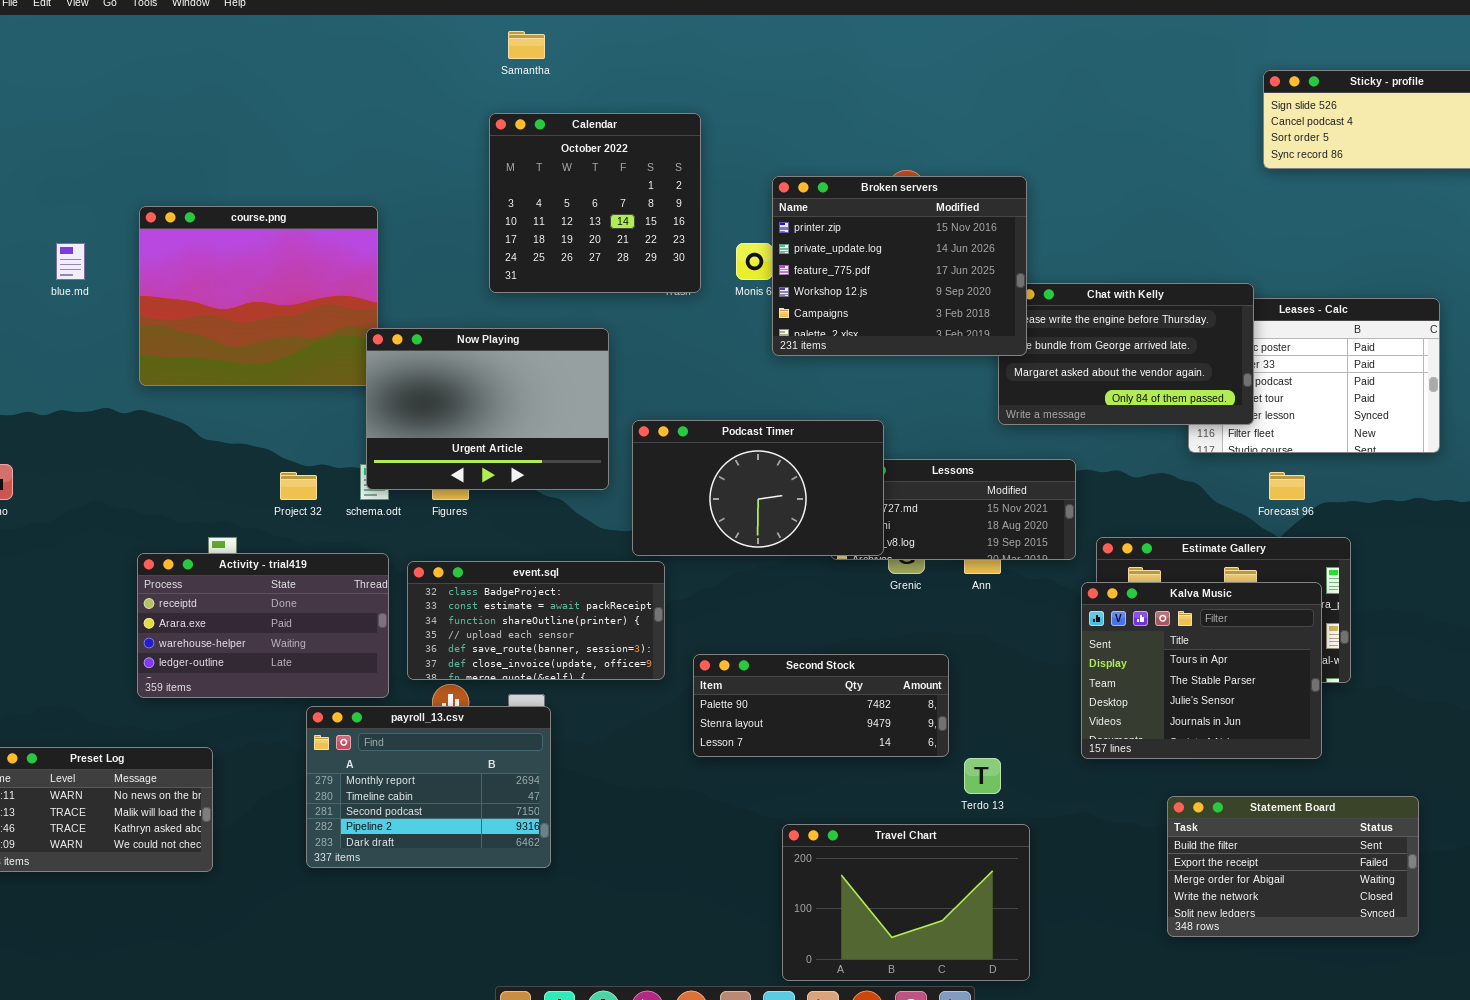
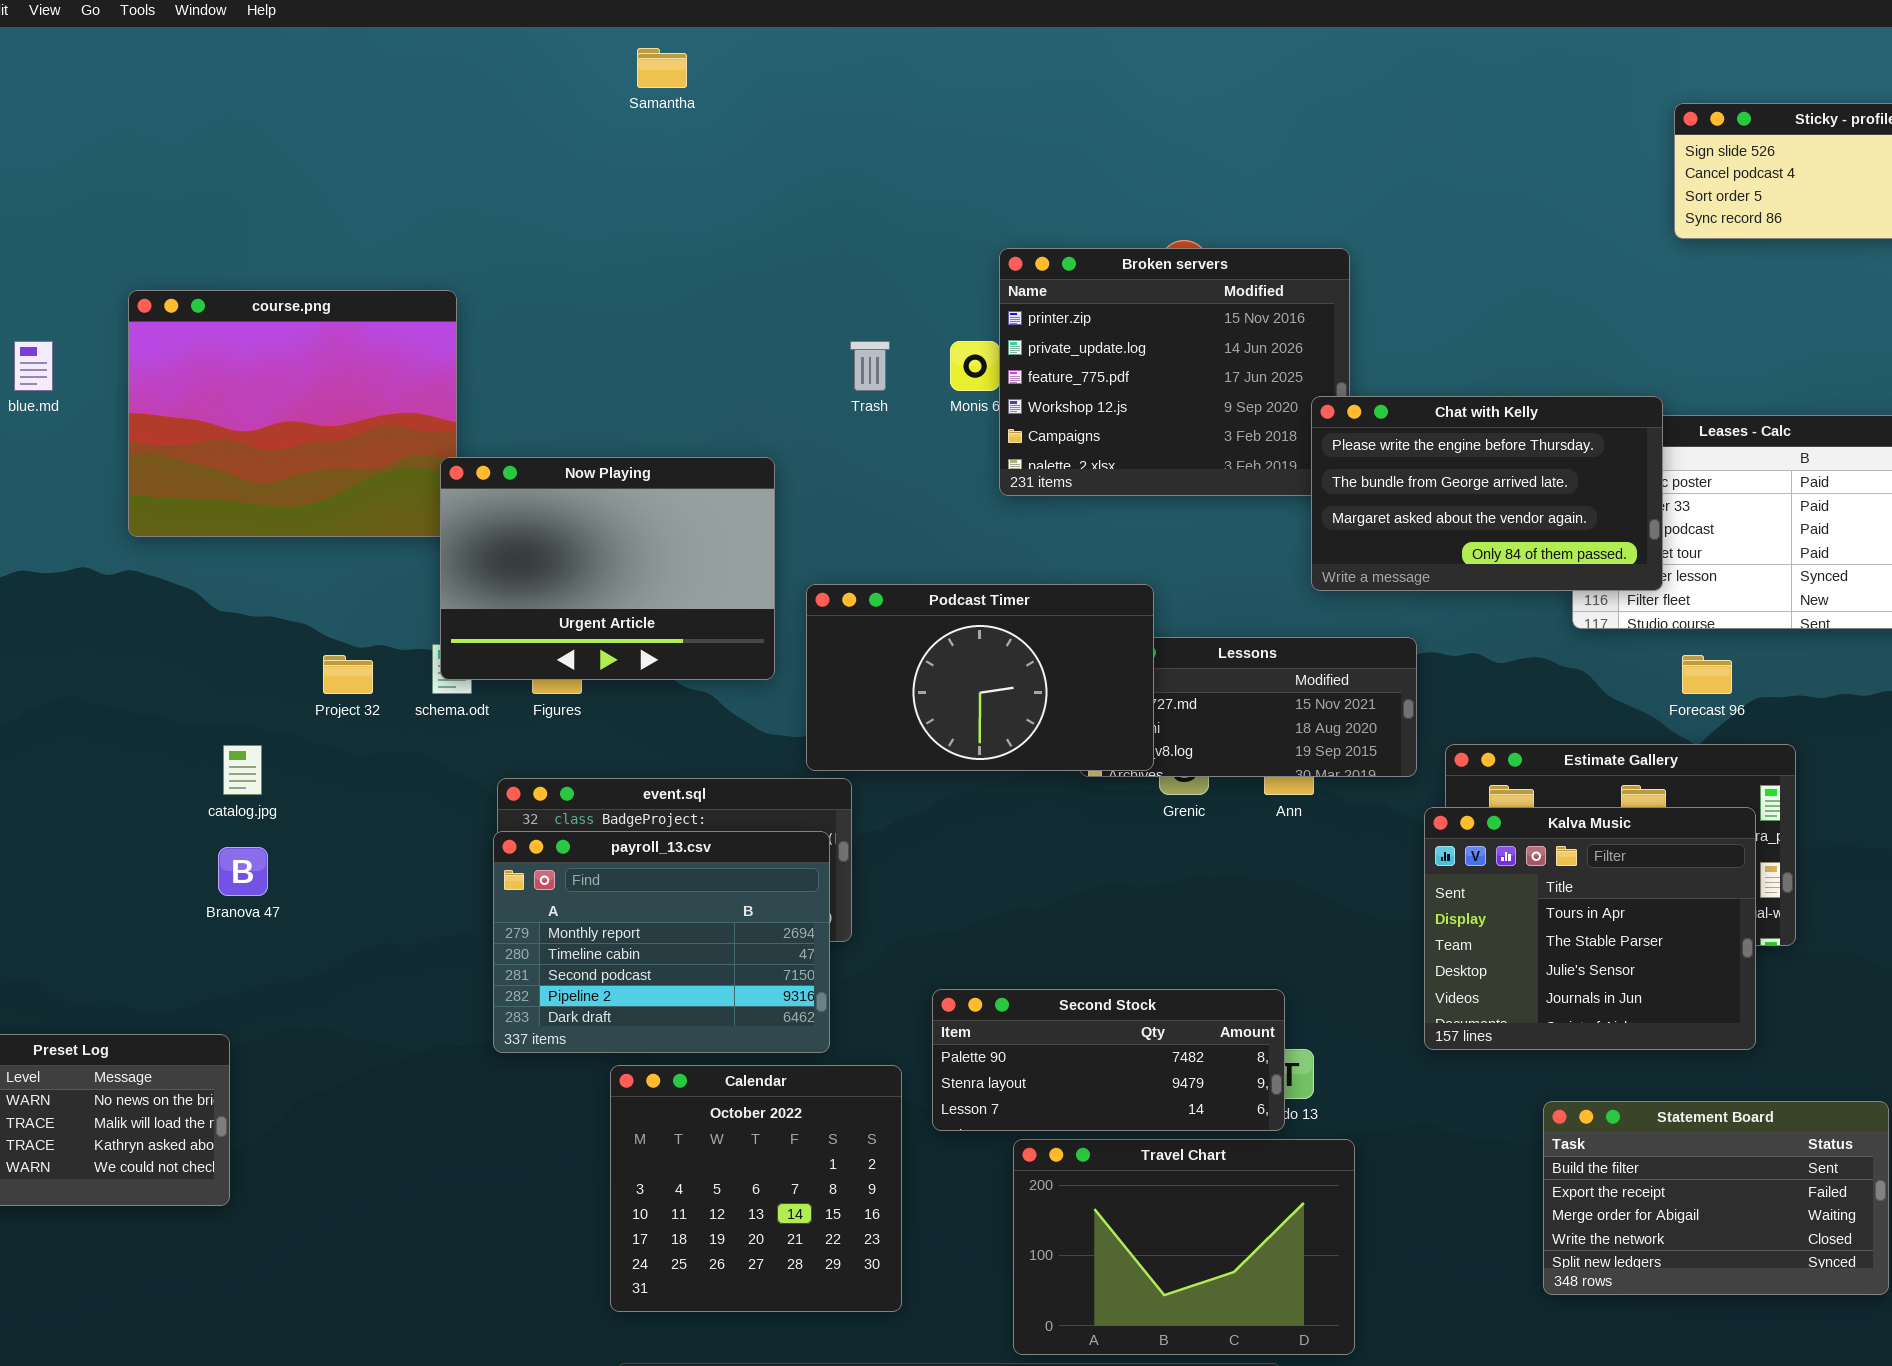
Calendar: [489,113,701,293] -> [610,1065,902,1312], moved
Chat with Kelly: [998,283,1254,425] -> [1311,396,1663,591], raised
Activity - trial419: [137,553,389,698] -> none, closed
Second Stock: [693,654,949,757] -> [932,989,1285,1131], moved
payroll_13.csv: [306,706,551,868] -> [493,831,830,1053], moved

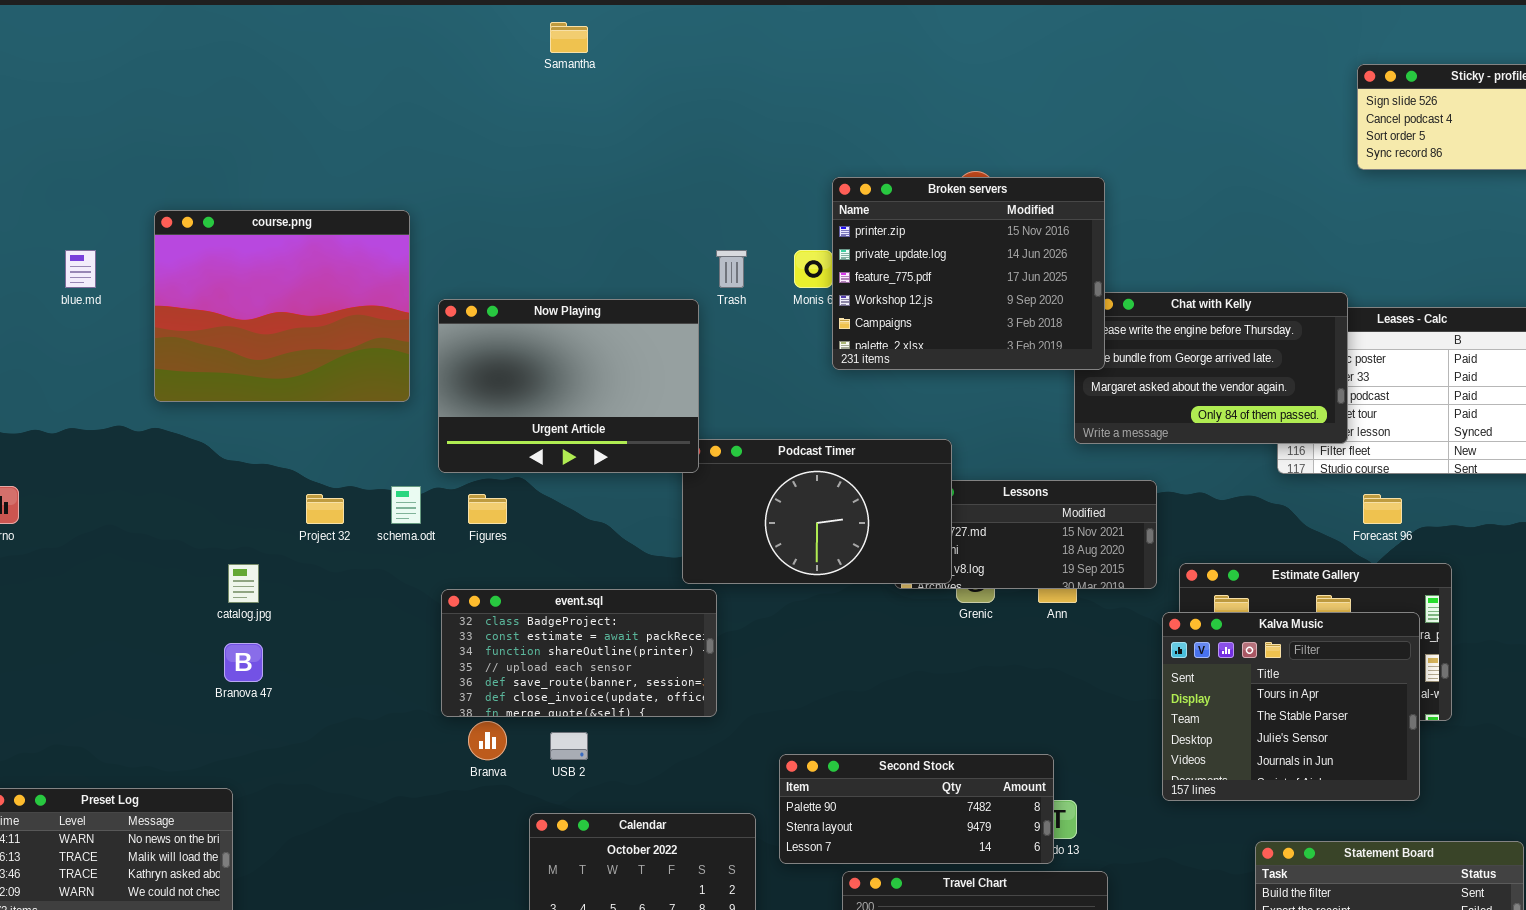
Broken servers: [999,248,1350,496] -> [832,177,1105,370], raised
Now Playing: [440,457,775,680] -> [438,299,699,473], moved
payroll_13.csv: [493,831,830,1053] -> none, closed

